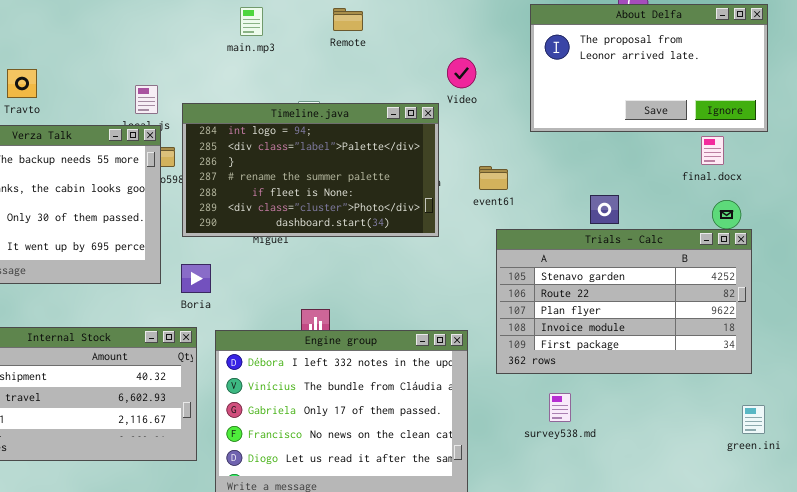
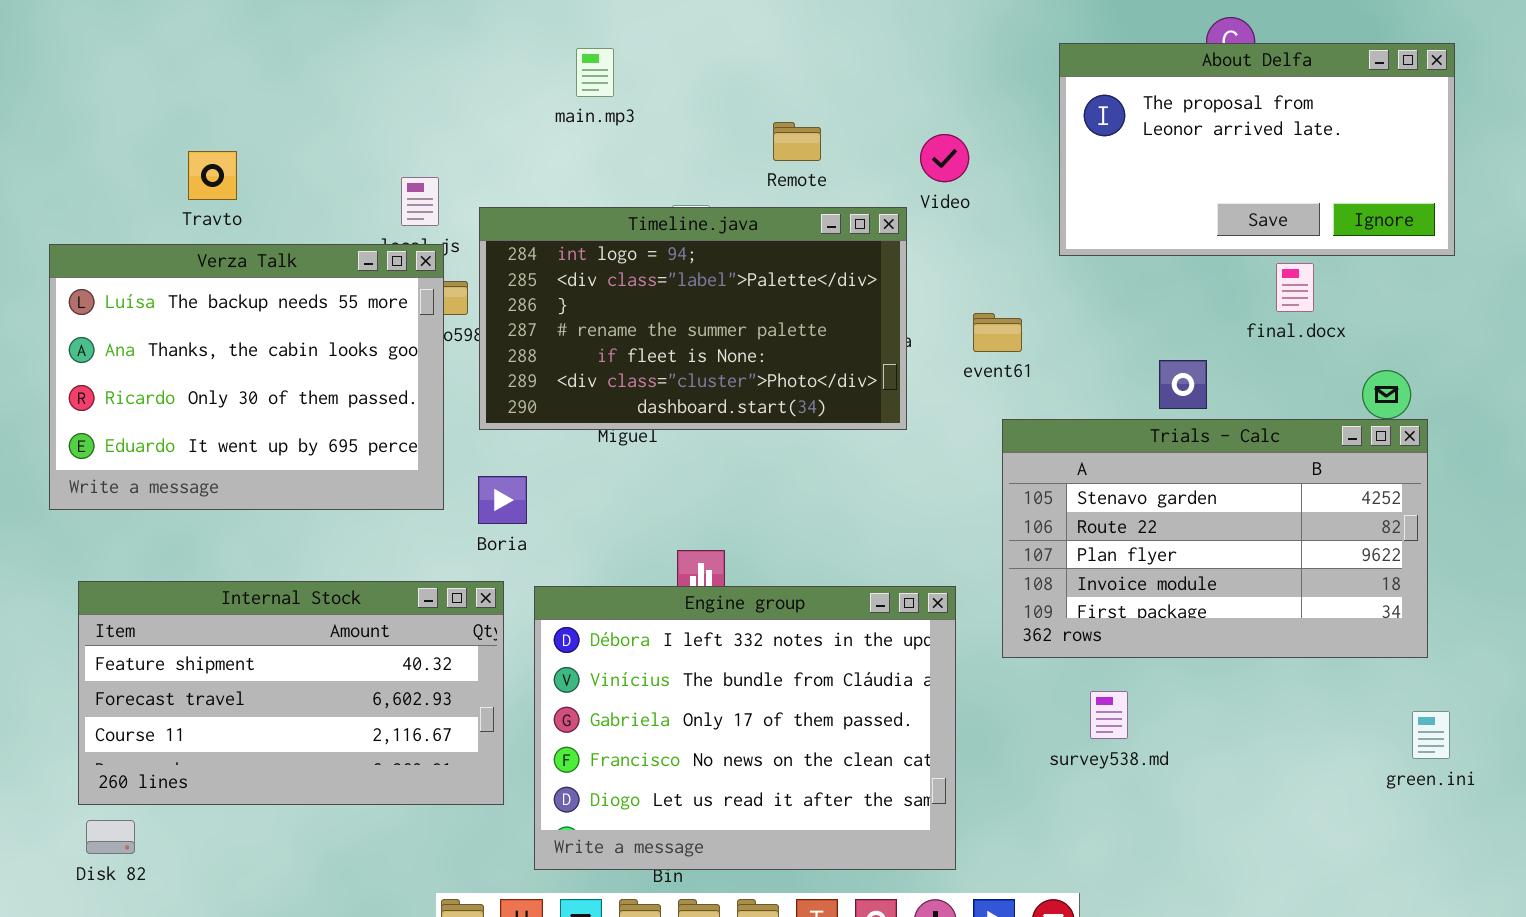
Remote: [333,8,363,31] -> [773,122,821,161], moved
final.docx: [701,136,724,165] -> [1276,263,1314,312], moved

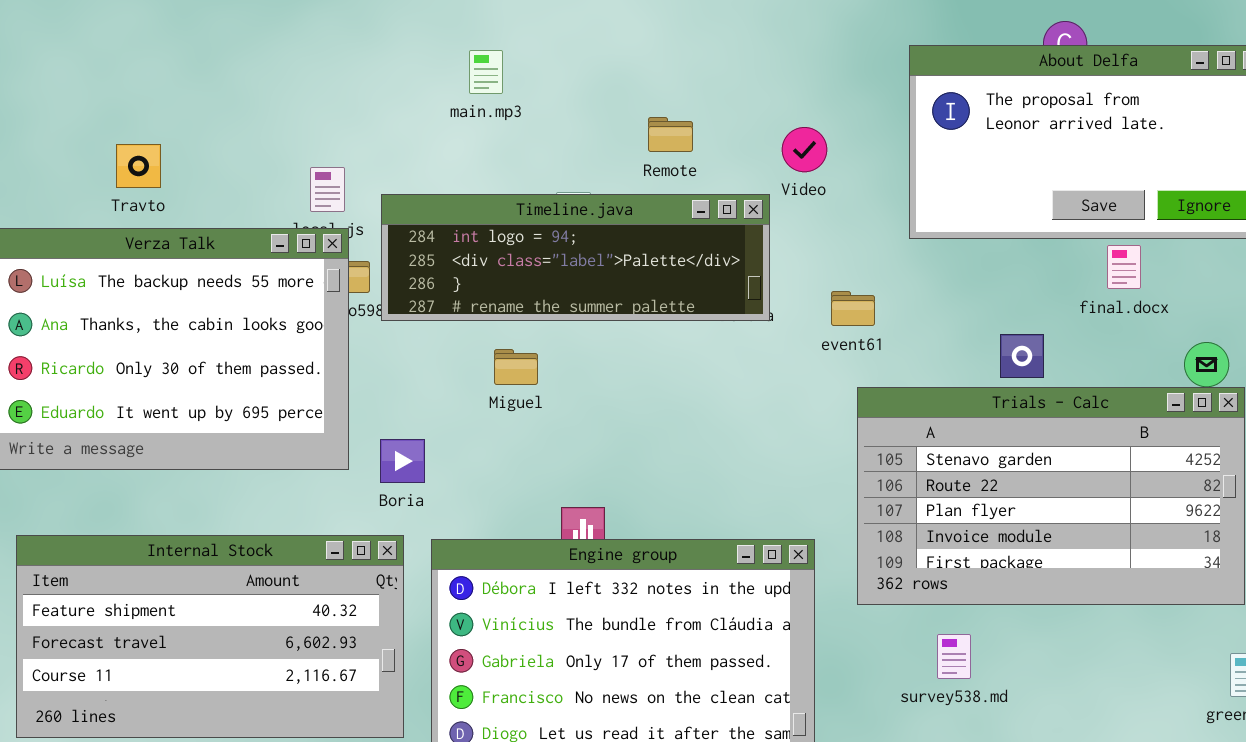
Timeline.java: [479,207,907,430] -> [381,194,770,321], resized

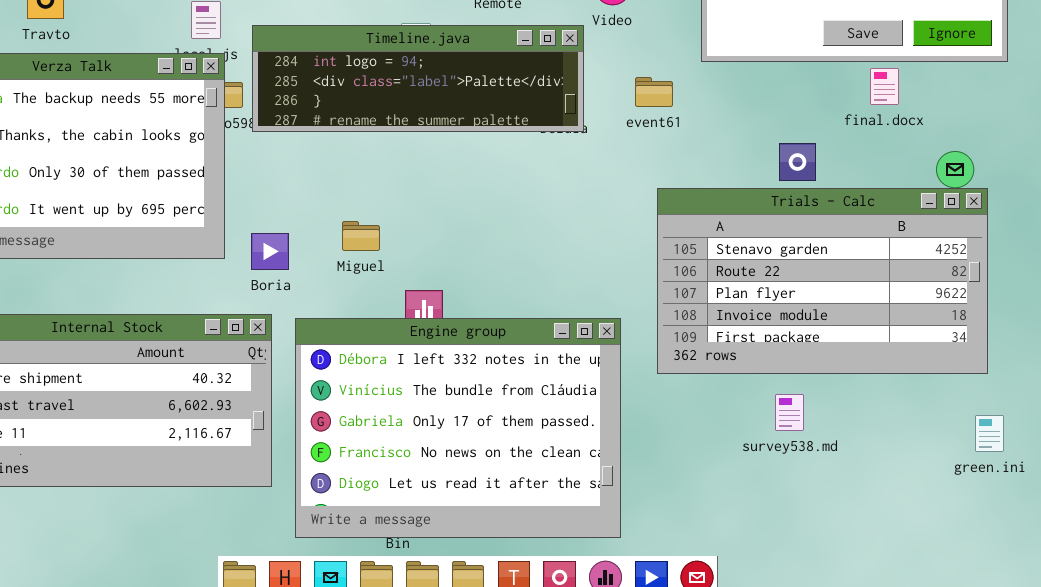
event61: [831,291,875,326] -> [635,77,673,107], moved
Miguel: [494,349,538,385] -> [342,221,380,251], moved
survey538.md: [937,634,971,679] -> [775,394,804,431], moved

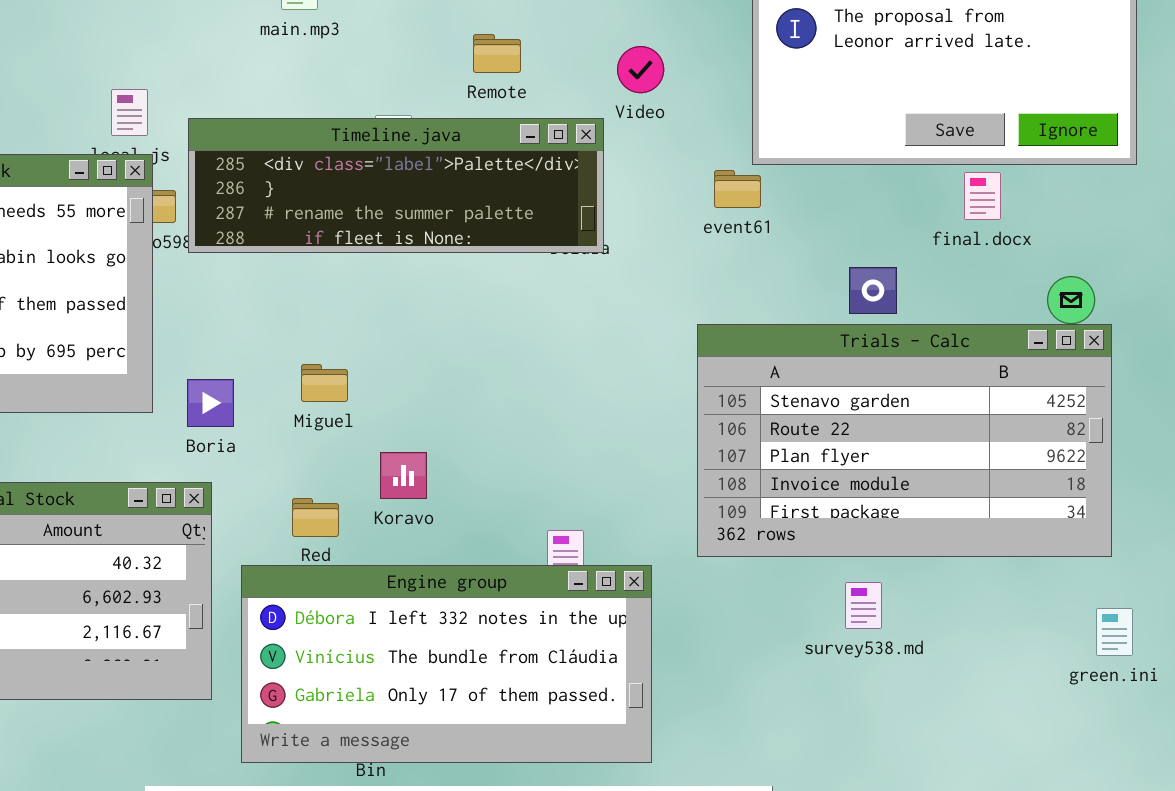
Timeline.java: [252,25,584,132] -> [188,118,604,253], scrolled down 1 row
event61: [635,77,673,107] -> [714,170,761,208], moved
Engine group: [295,318,621,538] -> [241,565,652,763], resized

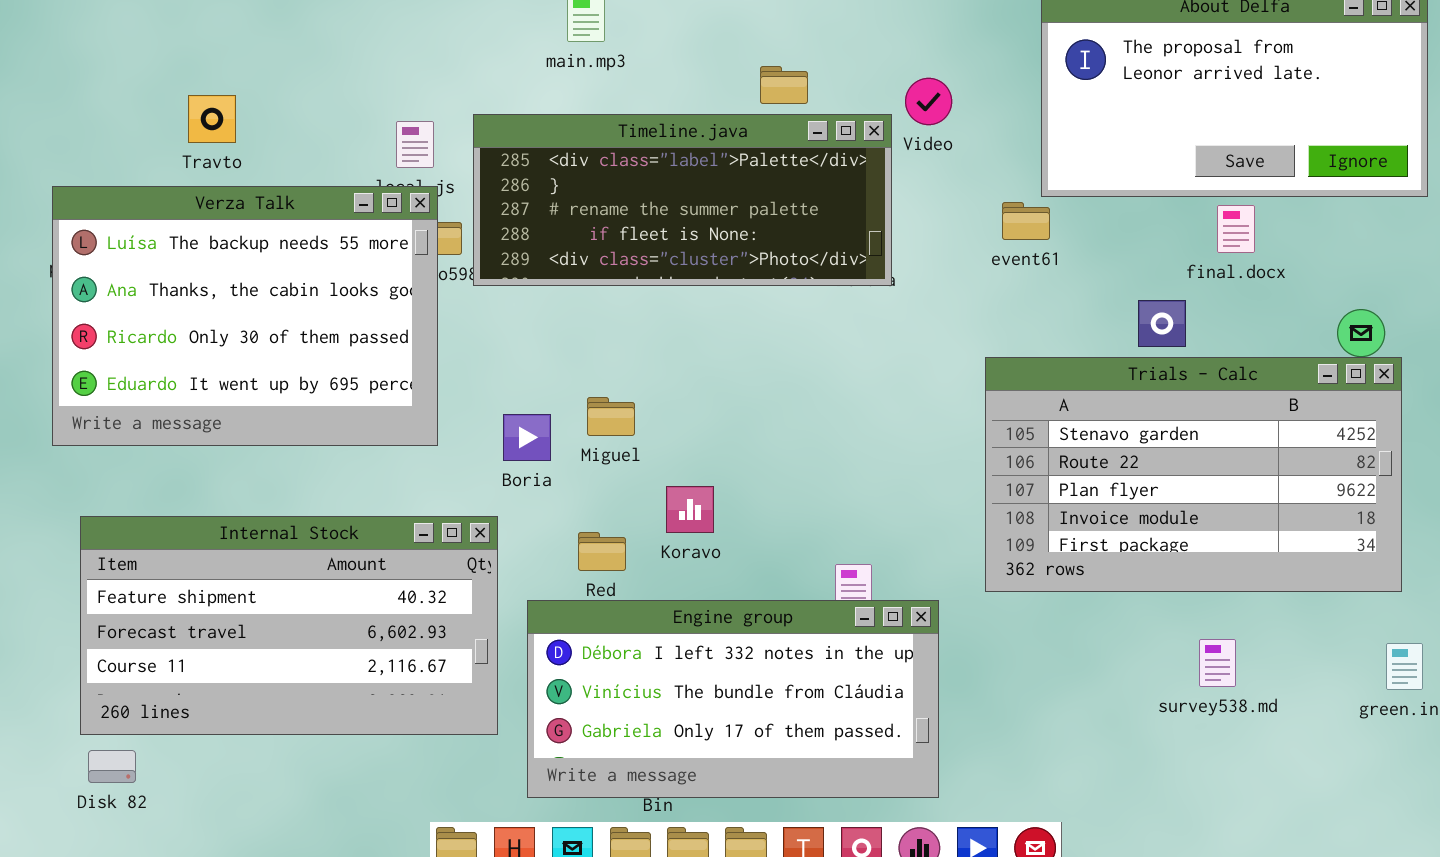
Timeline.java: [188,118,604,253] -> [473,114,892,286], resized
final.docx: [964,172,1001,220] -> [1217,205,1255,253], moved
Boria: [187,379,234,427] -> [503,414,551,461], moved
survey538.md: [845,582,882,629] -> [1199,639,1236,687], moved

